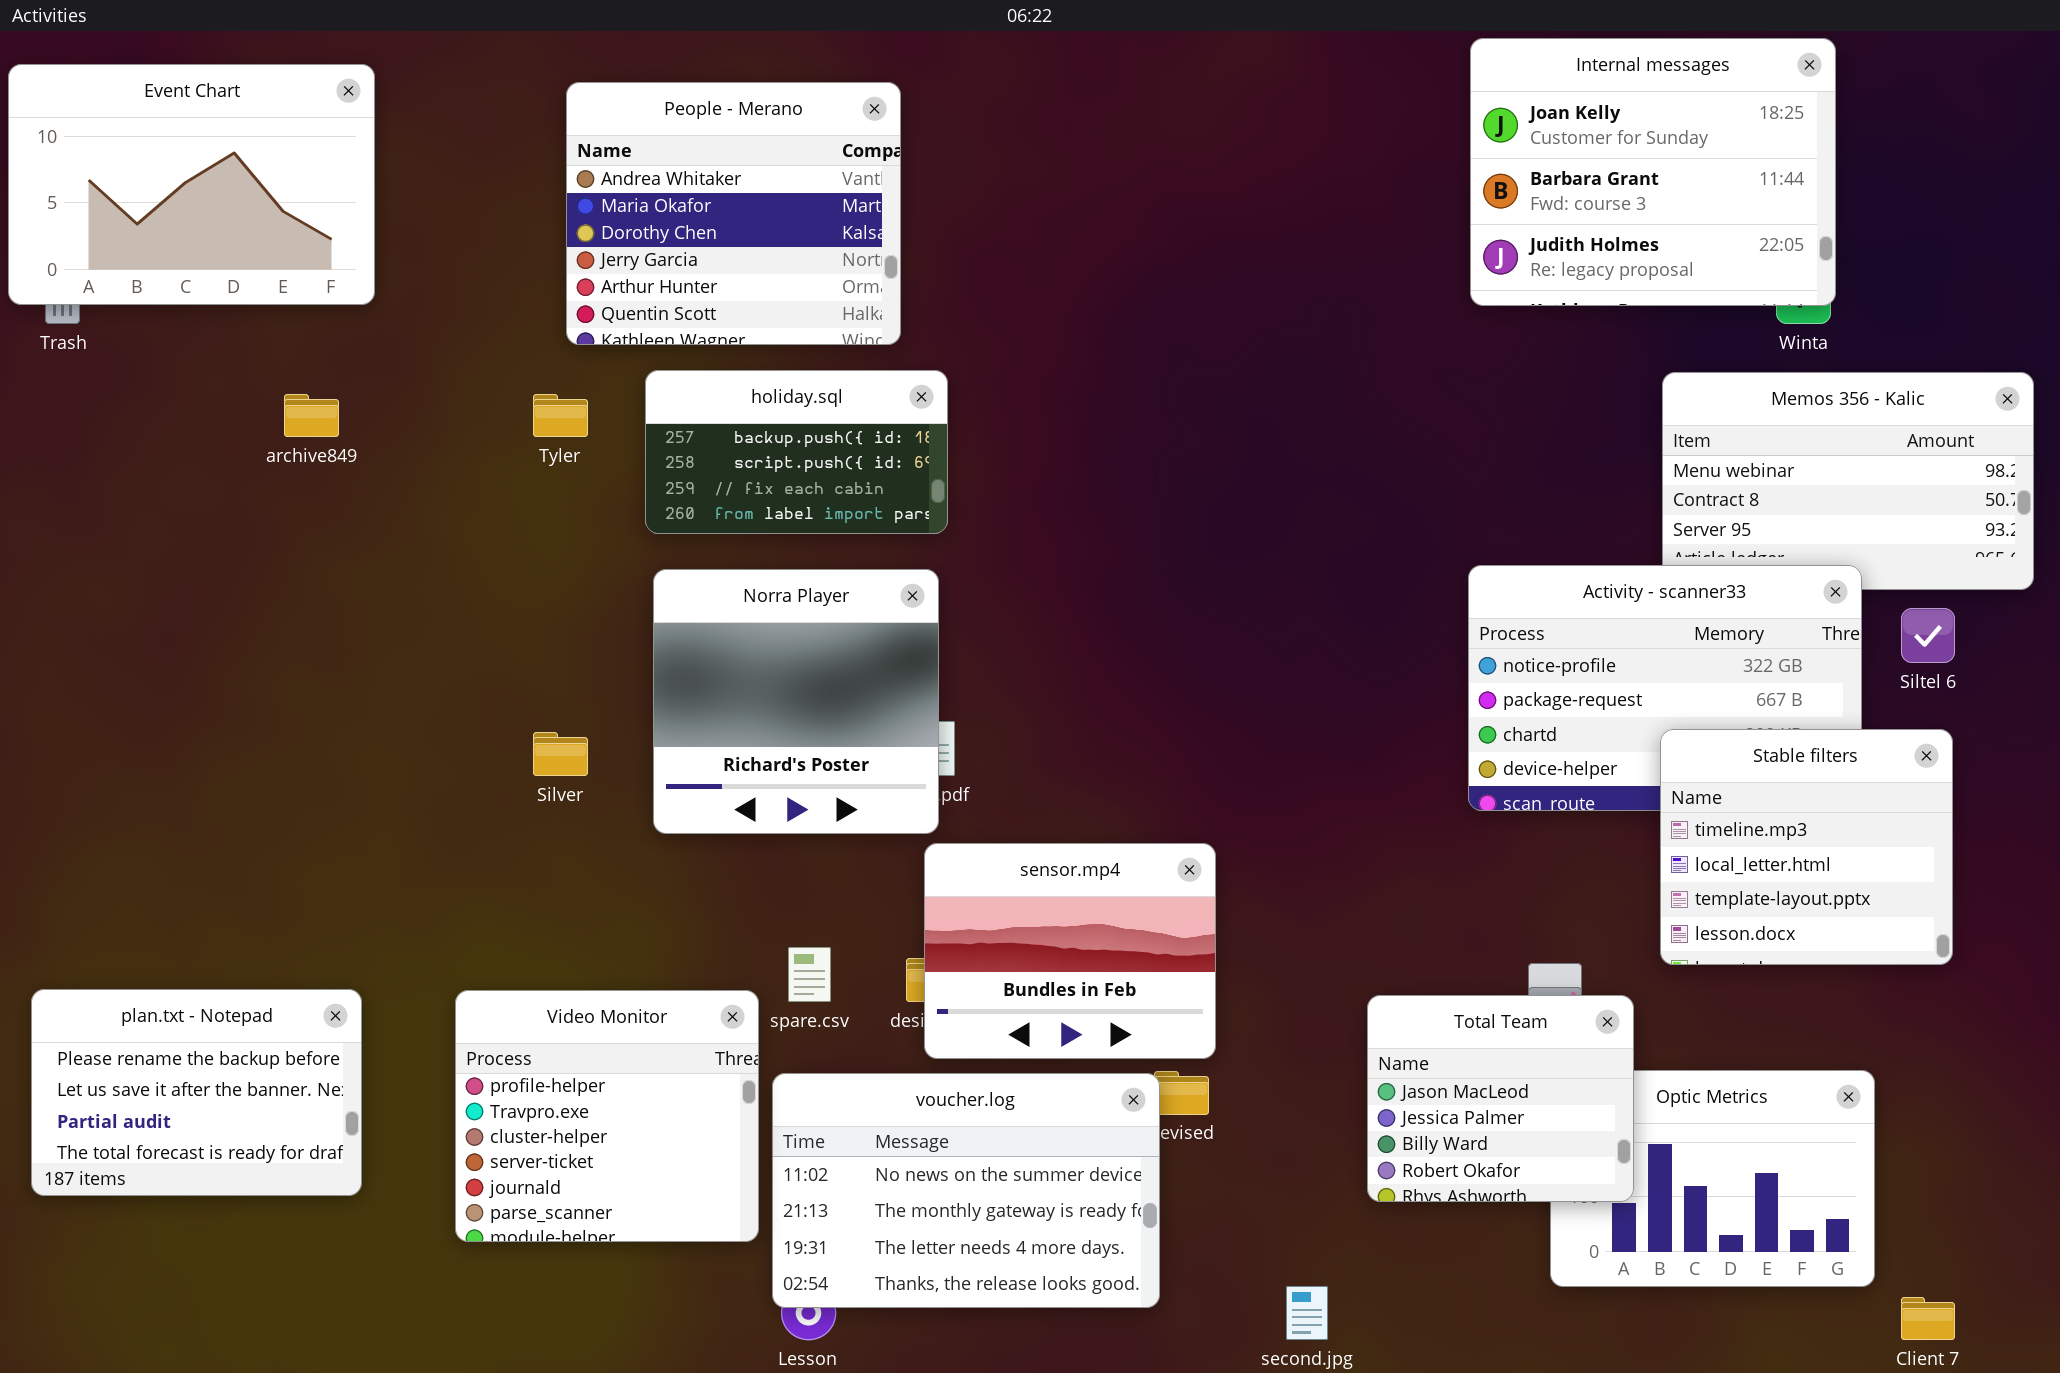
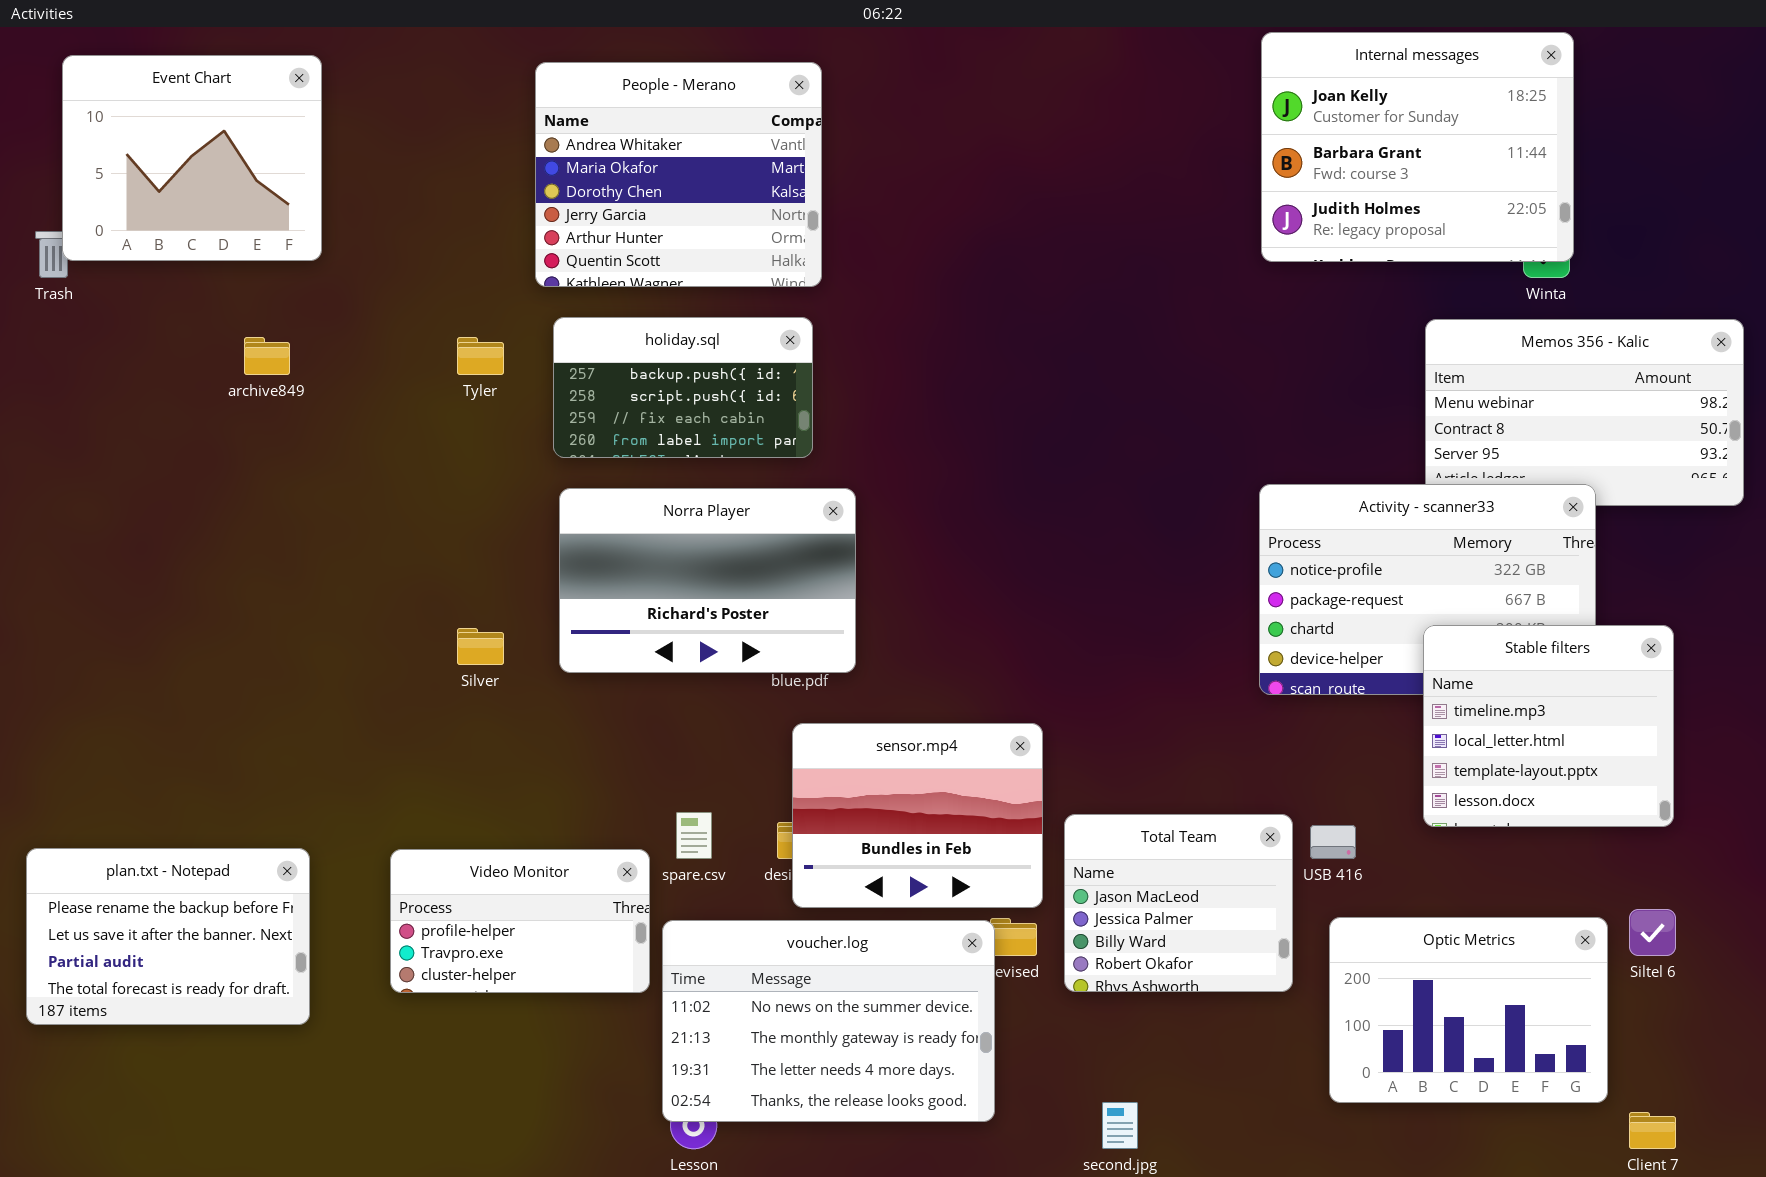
Event Chart: [8,64,375,305] -> [62,55,322,261], resized
People - Merano: [566,82,901,345] -> [535,62,822,287], moved
Norra Player: [653,569,939,834] -> [559,488,856,673], resized
Siltel 6: [1901,608,1955,663] -> [1629,909,1676,956], moved
Video Monitor: [455,990,759,1242] -> [390,849,650,993], resized
Total Team: [1367,995,1634,1202] -> [1064,814,1293,992], moved

